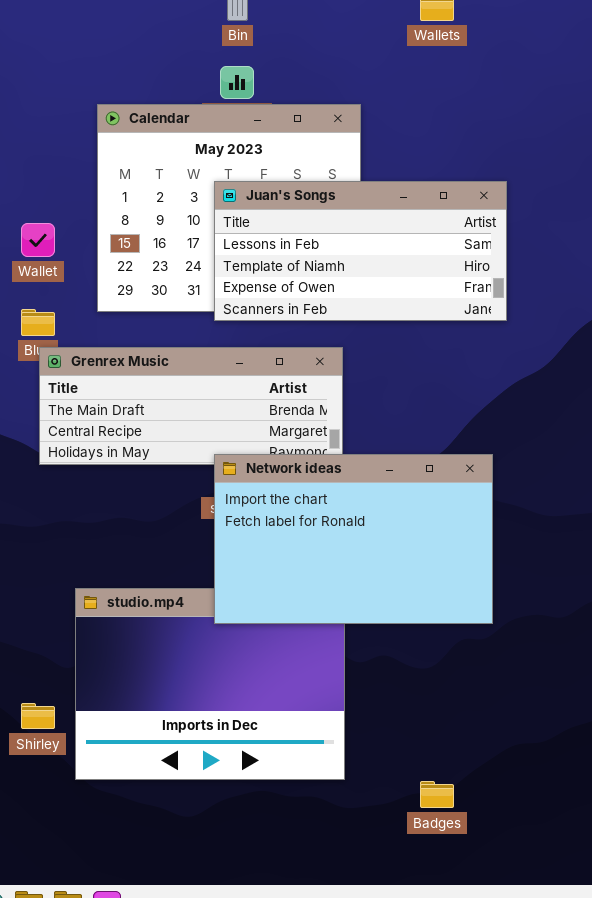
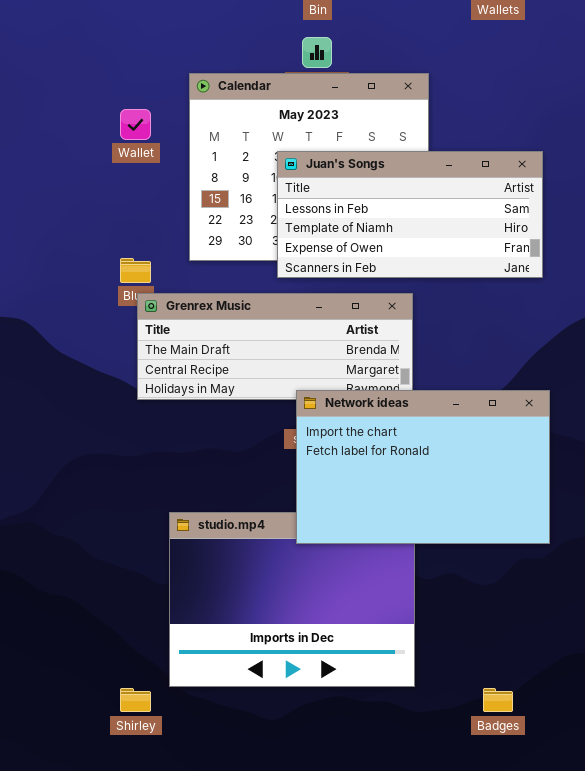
Juan's Songs: [214,181,507,321] -> [277,151,543,278], moved
Wallet: [21,223,55,257] -> [120,109,151,140], moved
Shirley: [21,703,55,729] -> [120,688,151,712], moved

